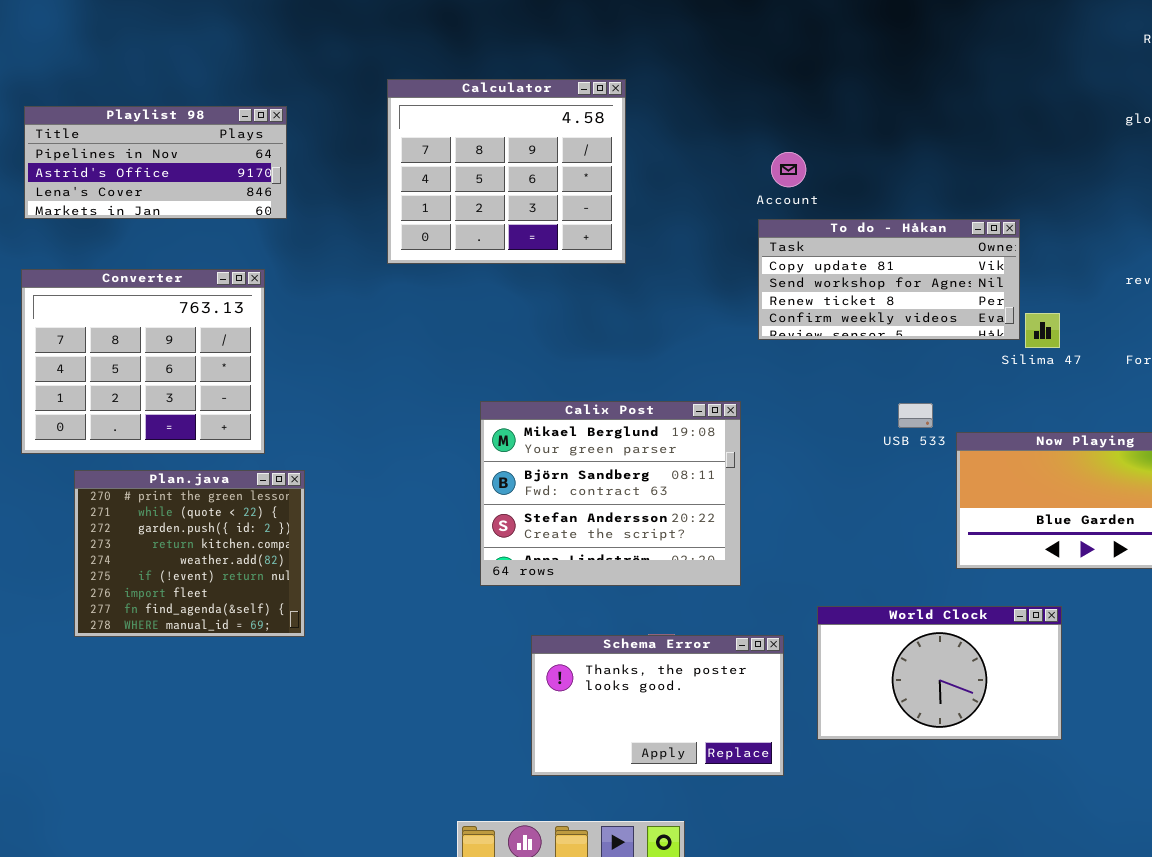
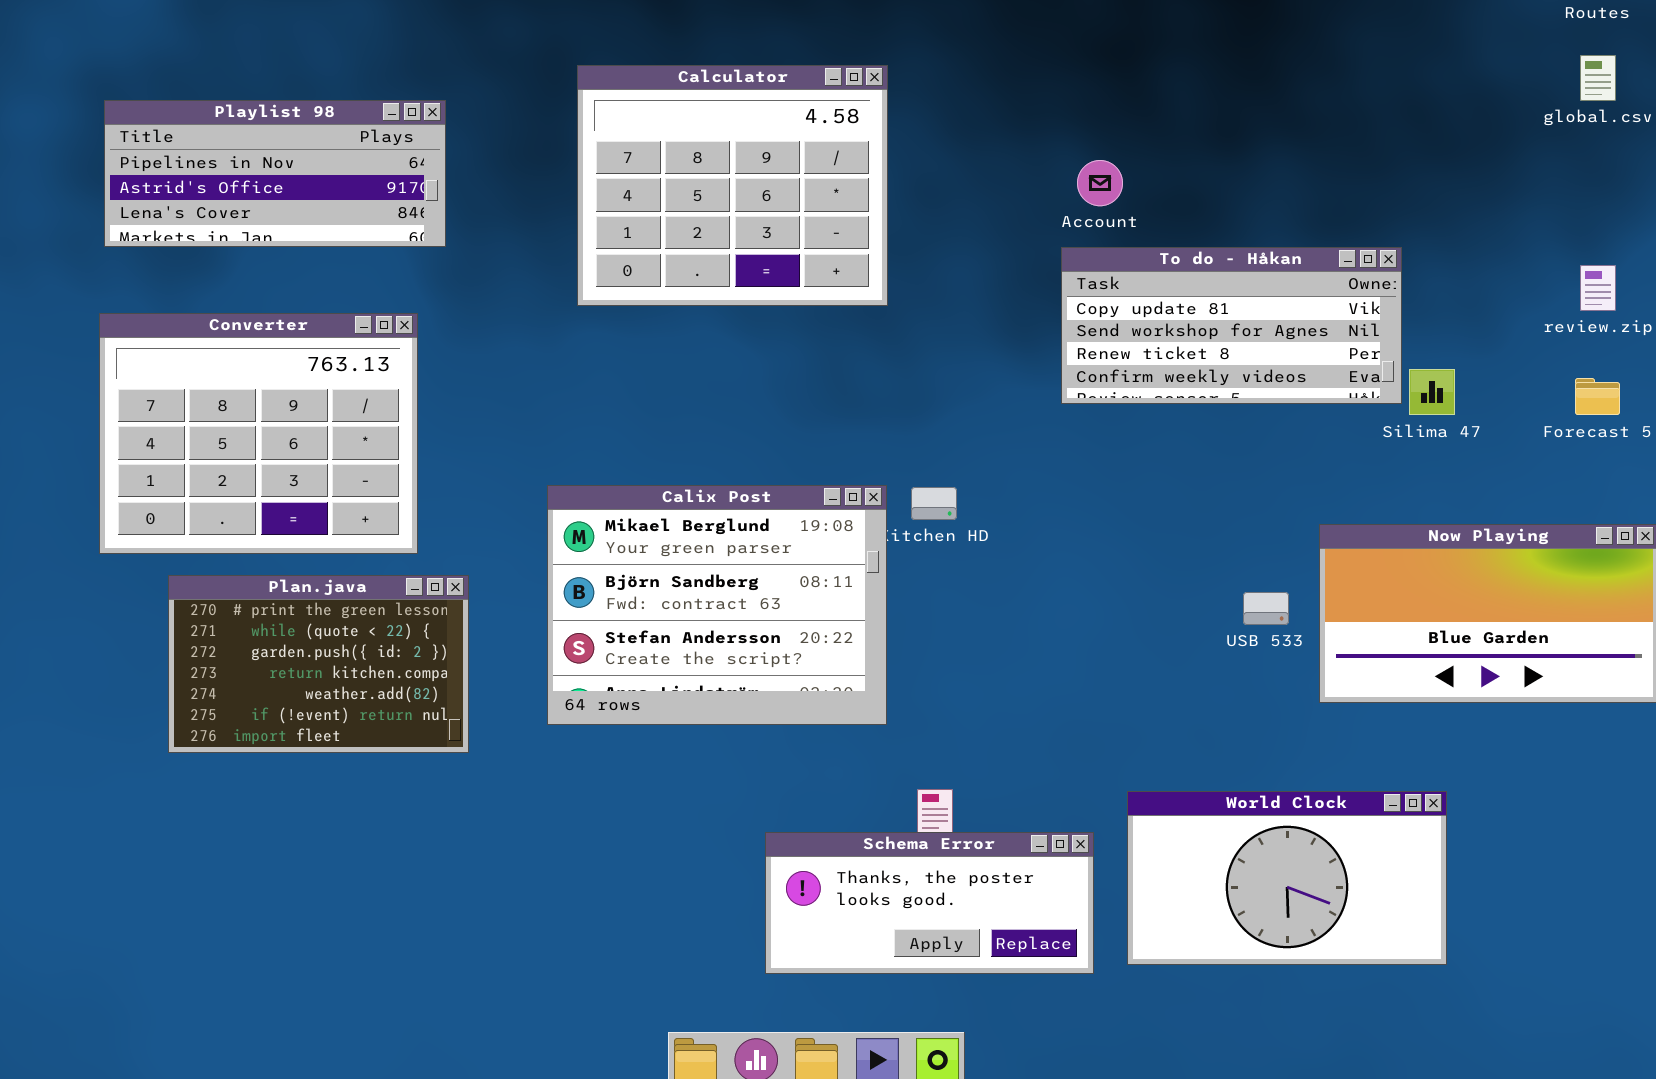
Calix Post: [480,401,741,586] -> [547,485,887,725], moved
USB 533: [898,403,933,428] -> [1243,592,1289,625], moved
Plan.java: [74,470,305,637] -> [168,575,469,753], resized
World Clock: [817,606,1062,740] -> [1127,791,1447,965], moved
Schema Error: [531,635,784,776] -> [765,832,1094,974], resized

